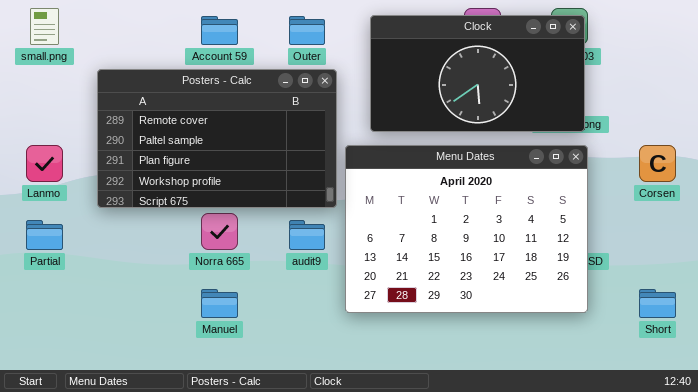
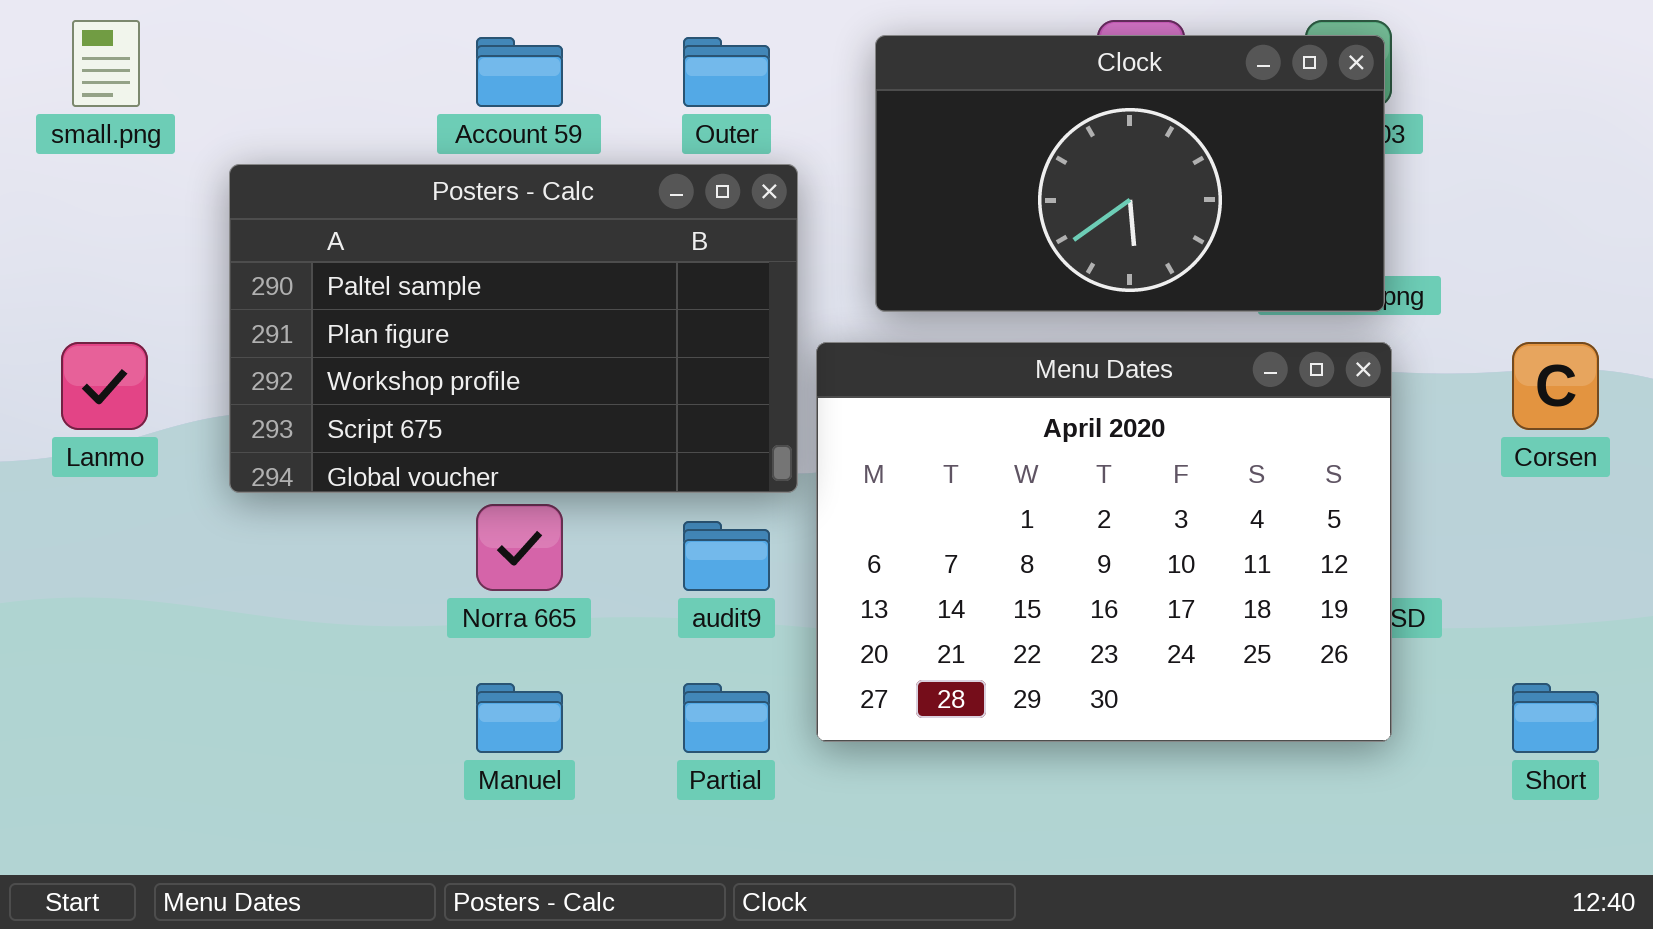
Posters - Calc: [97,69,337,208] -> [229,164,798,493], scrolled down 1 row
Partial: [26,220,63,250] -> [683,683,770,753], moved

